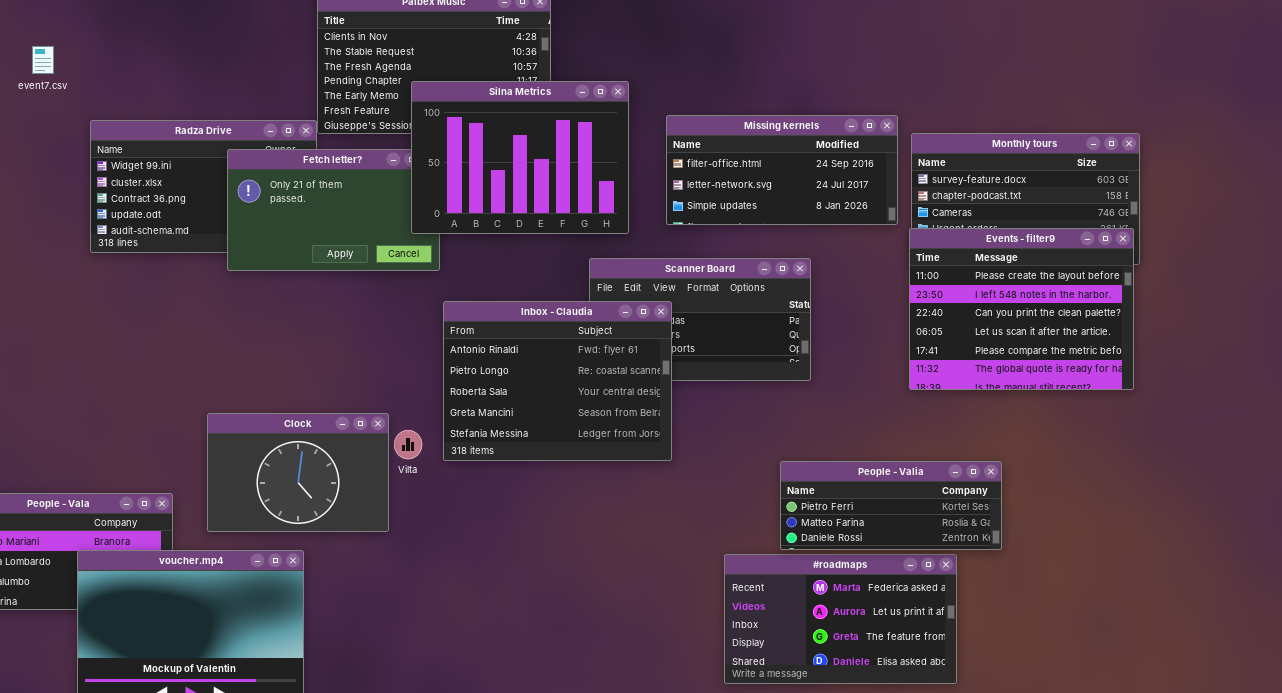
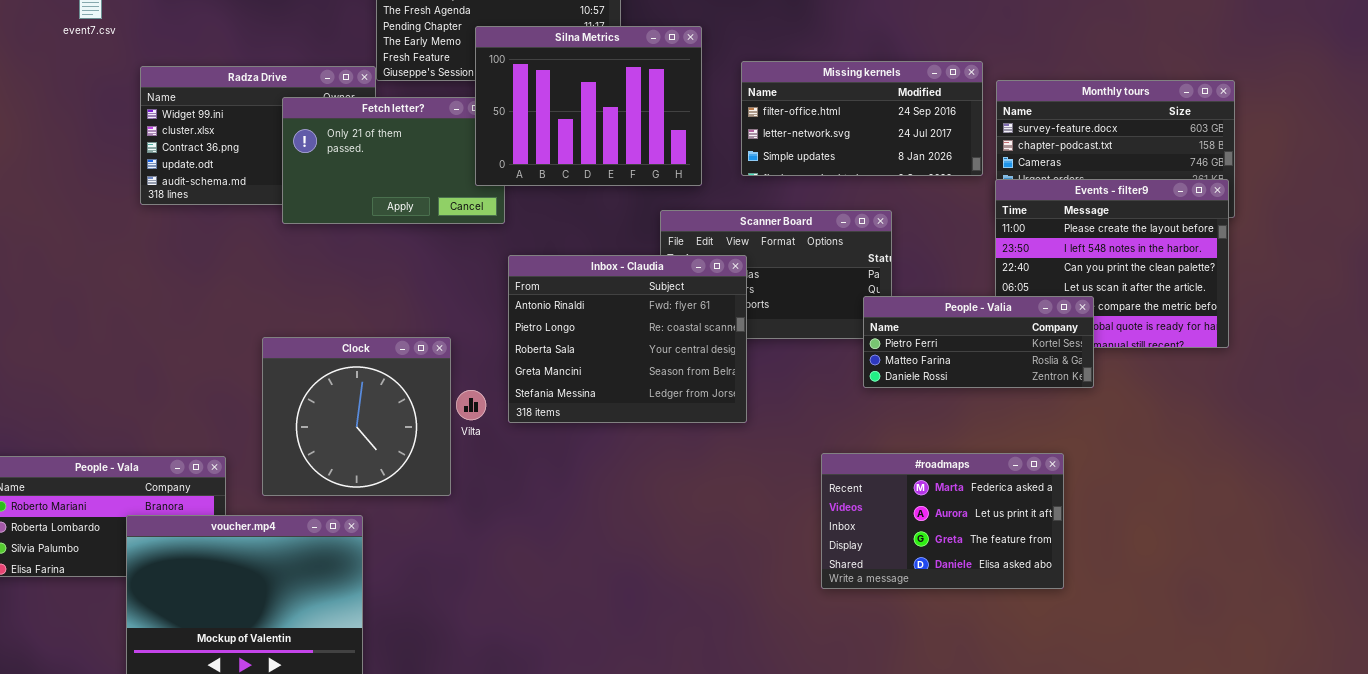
Clock: [207,413,389,532] -> [262,337,451,496], resized
People - Valia: [780,461,1002,550] -> [863,296,1094,388], moved
#roadmaps: [724,554,957,684] -> [821,453,1064,589], moved

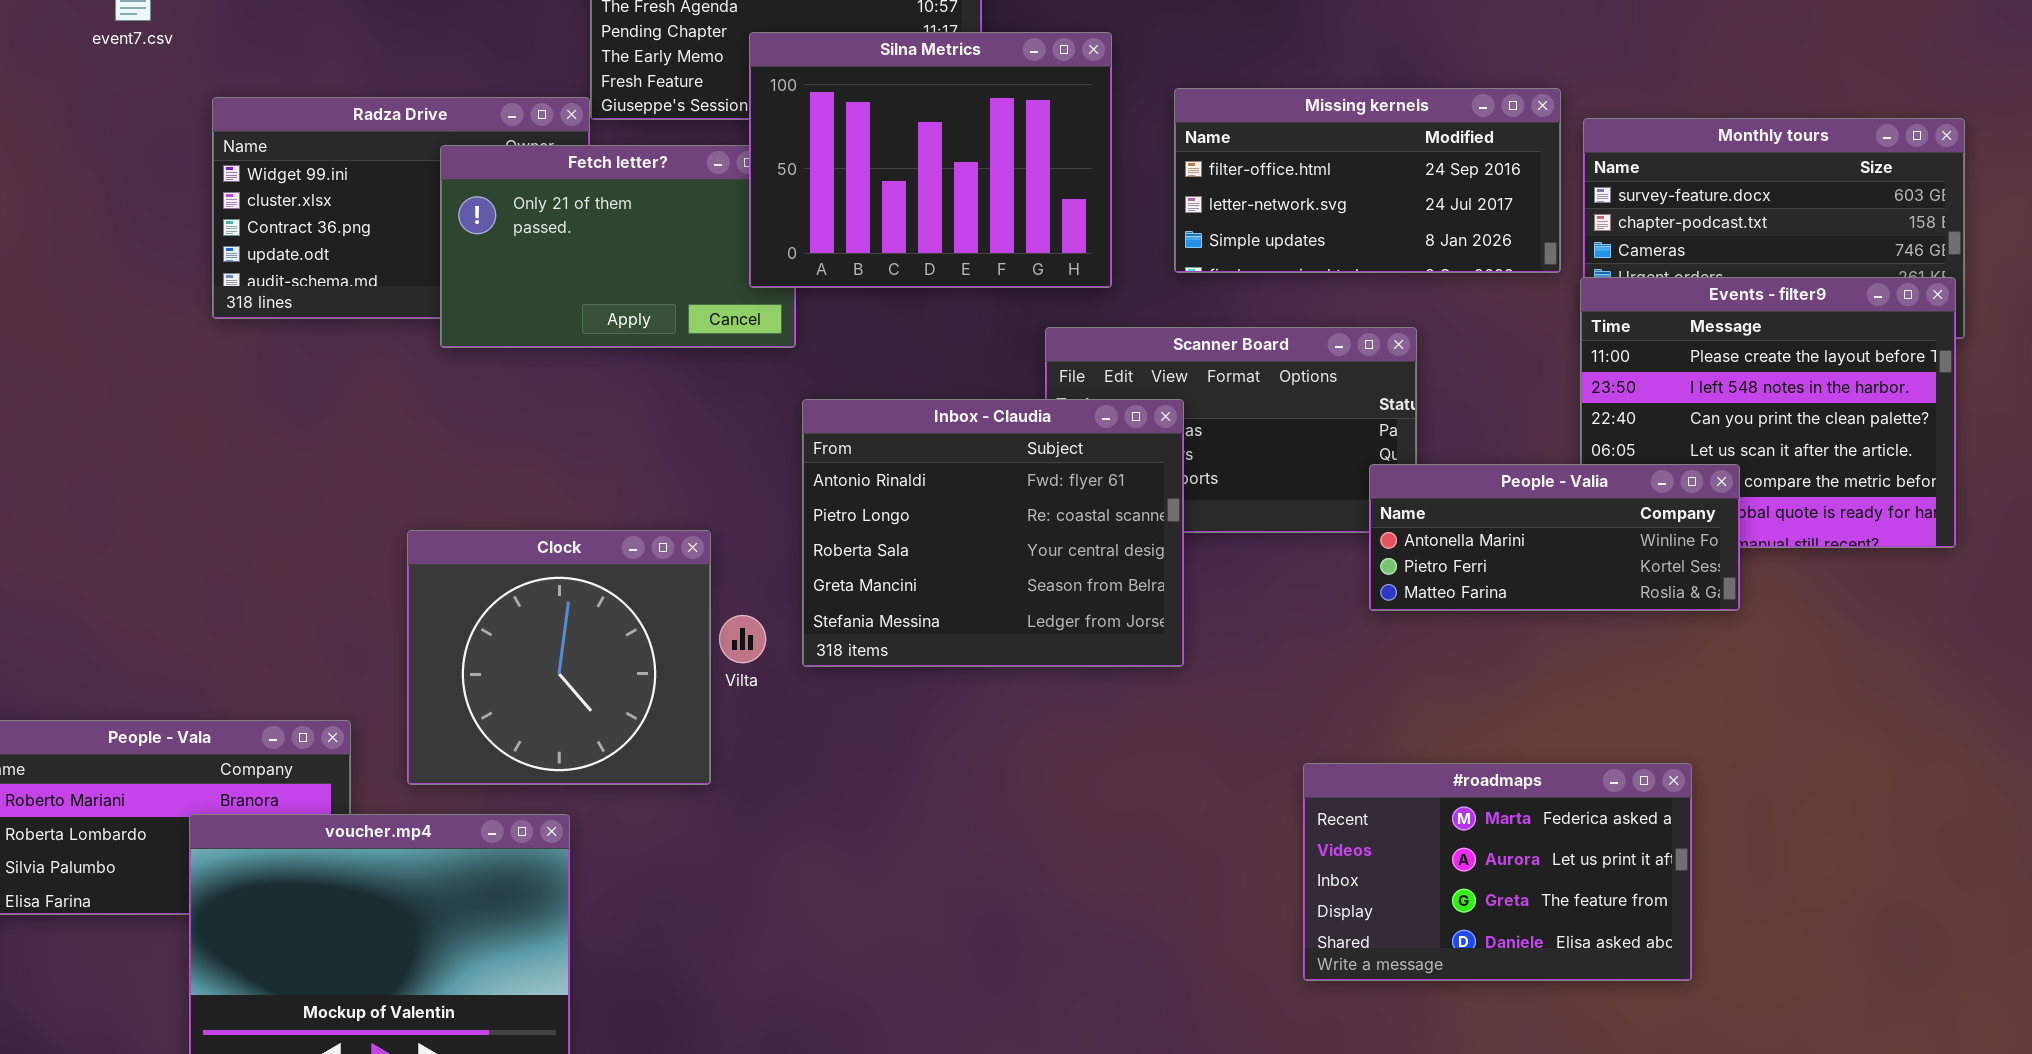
People - Valia: [863,296,1094,388] -> [1369,464,1740,611], scrolled up 1 row
#roadmaps: [821,453,1064,589] -> [1303,763,1692,981], moved

